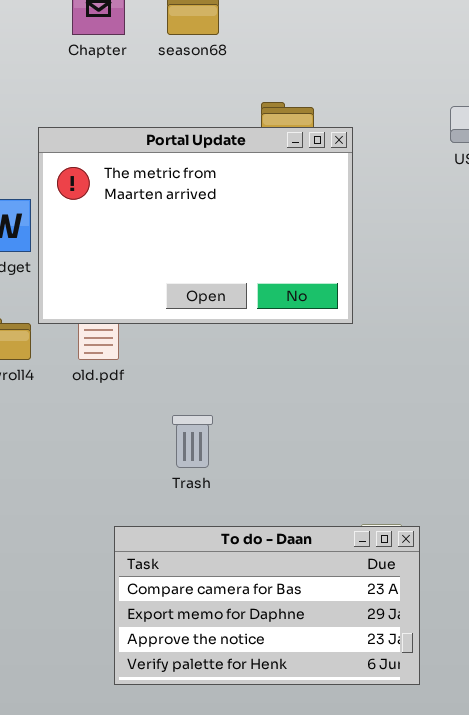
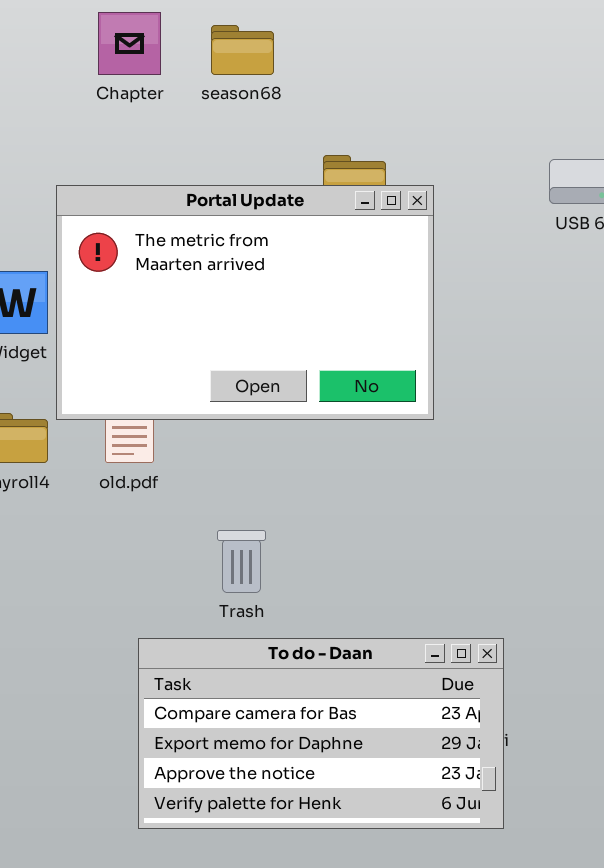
To do - Daan: [114,526,420,685] -> [138,638,504,829], moved

